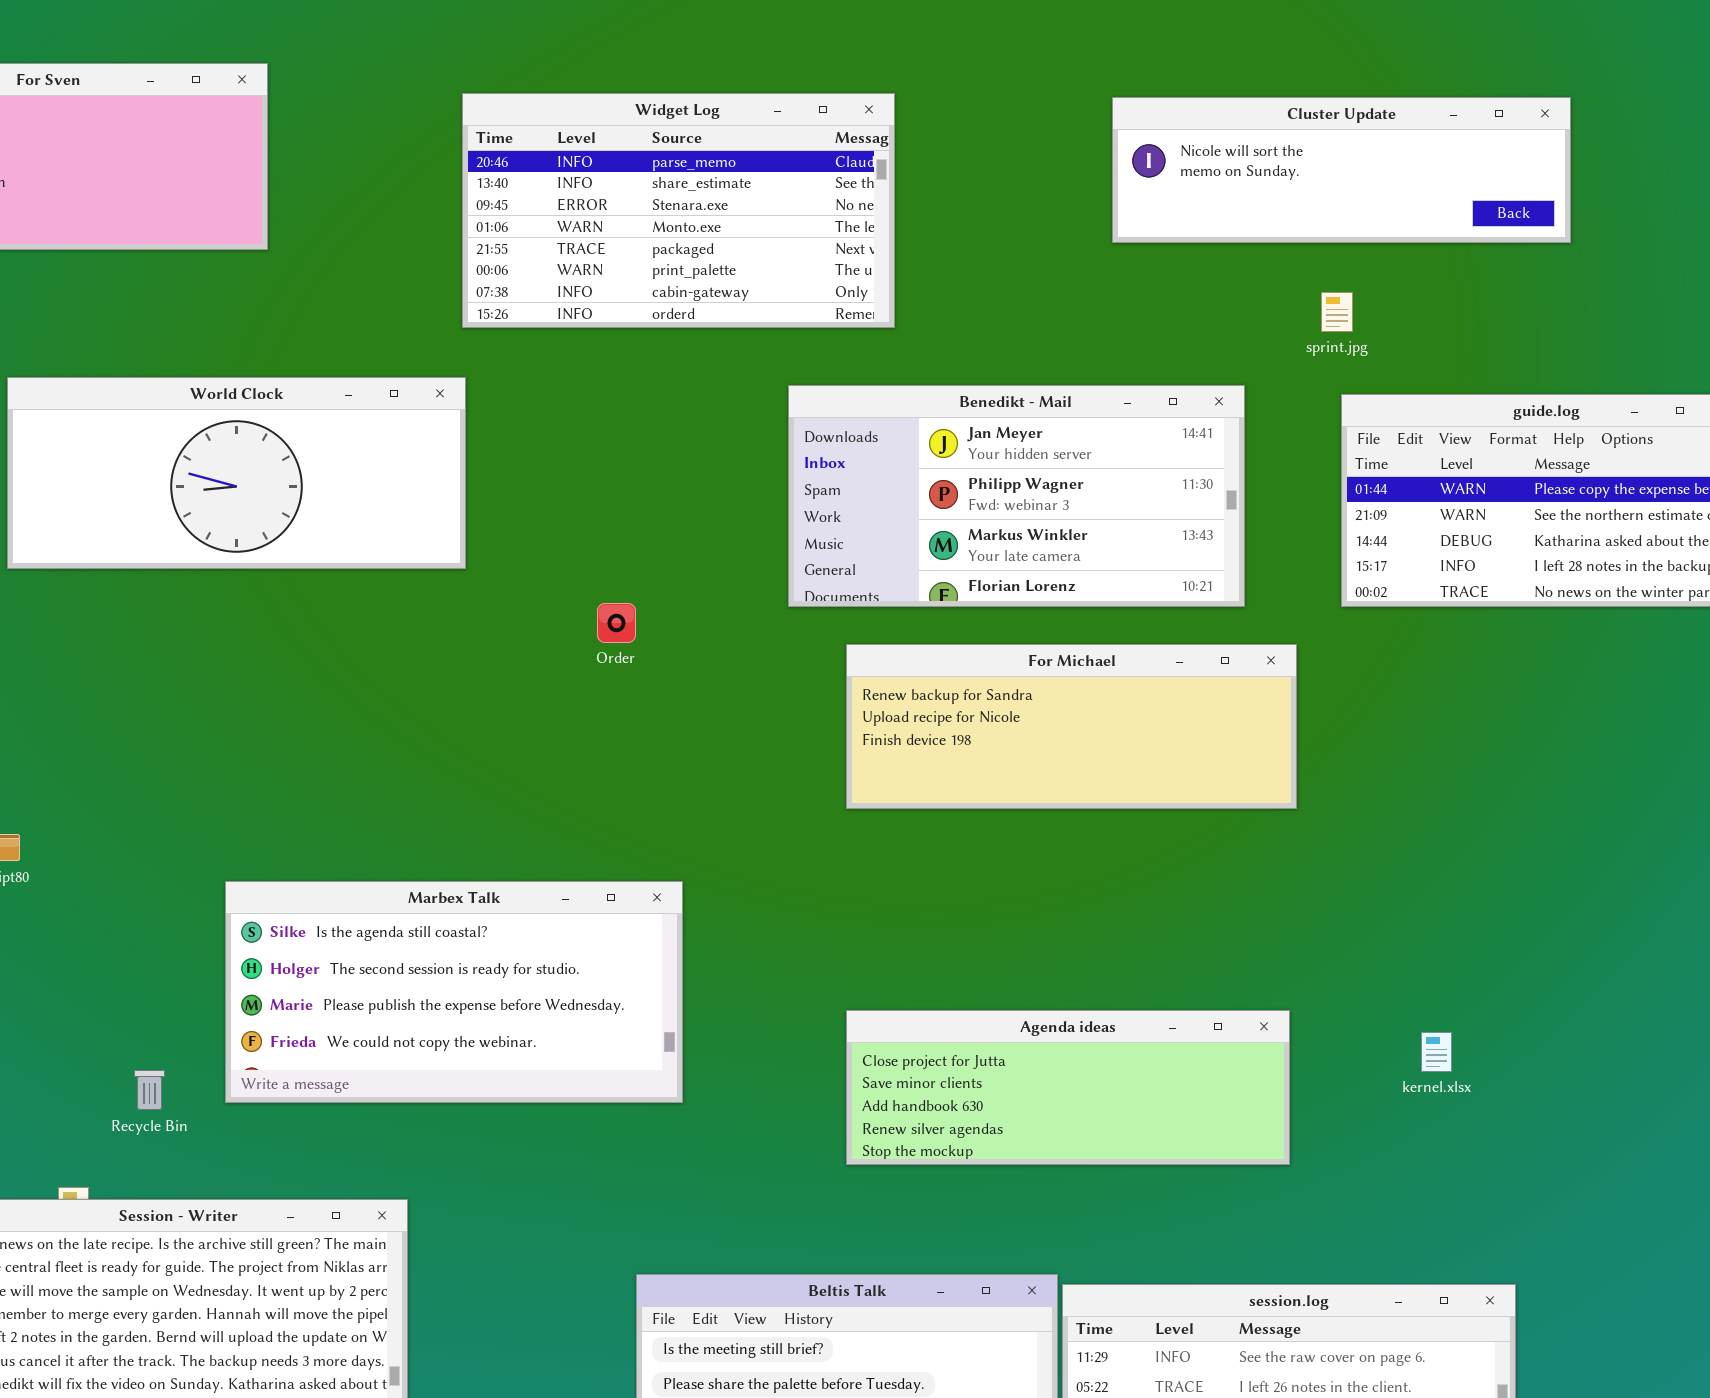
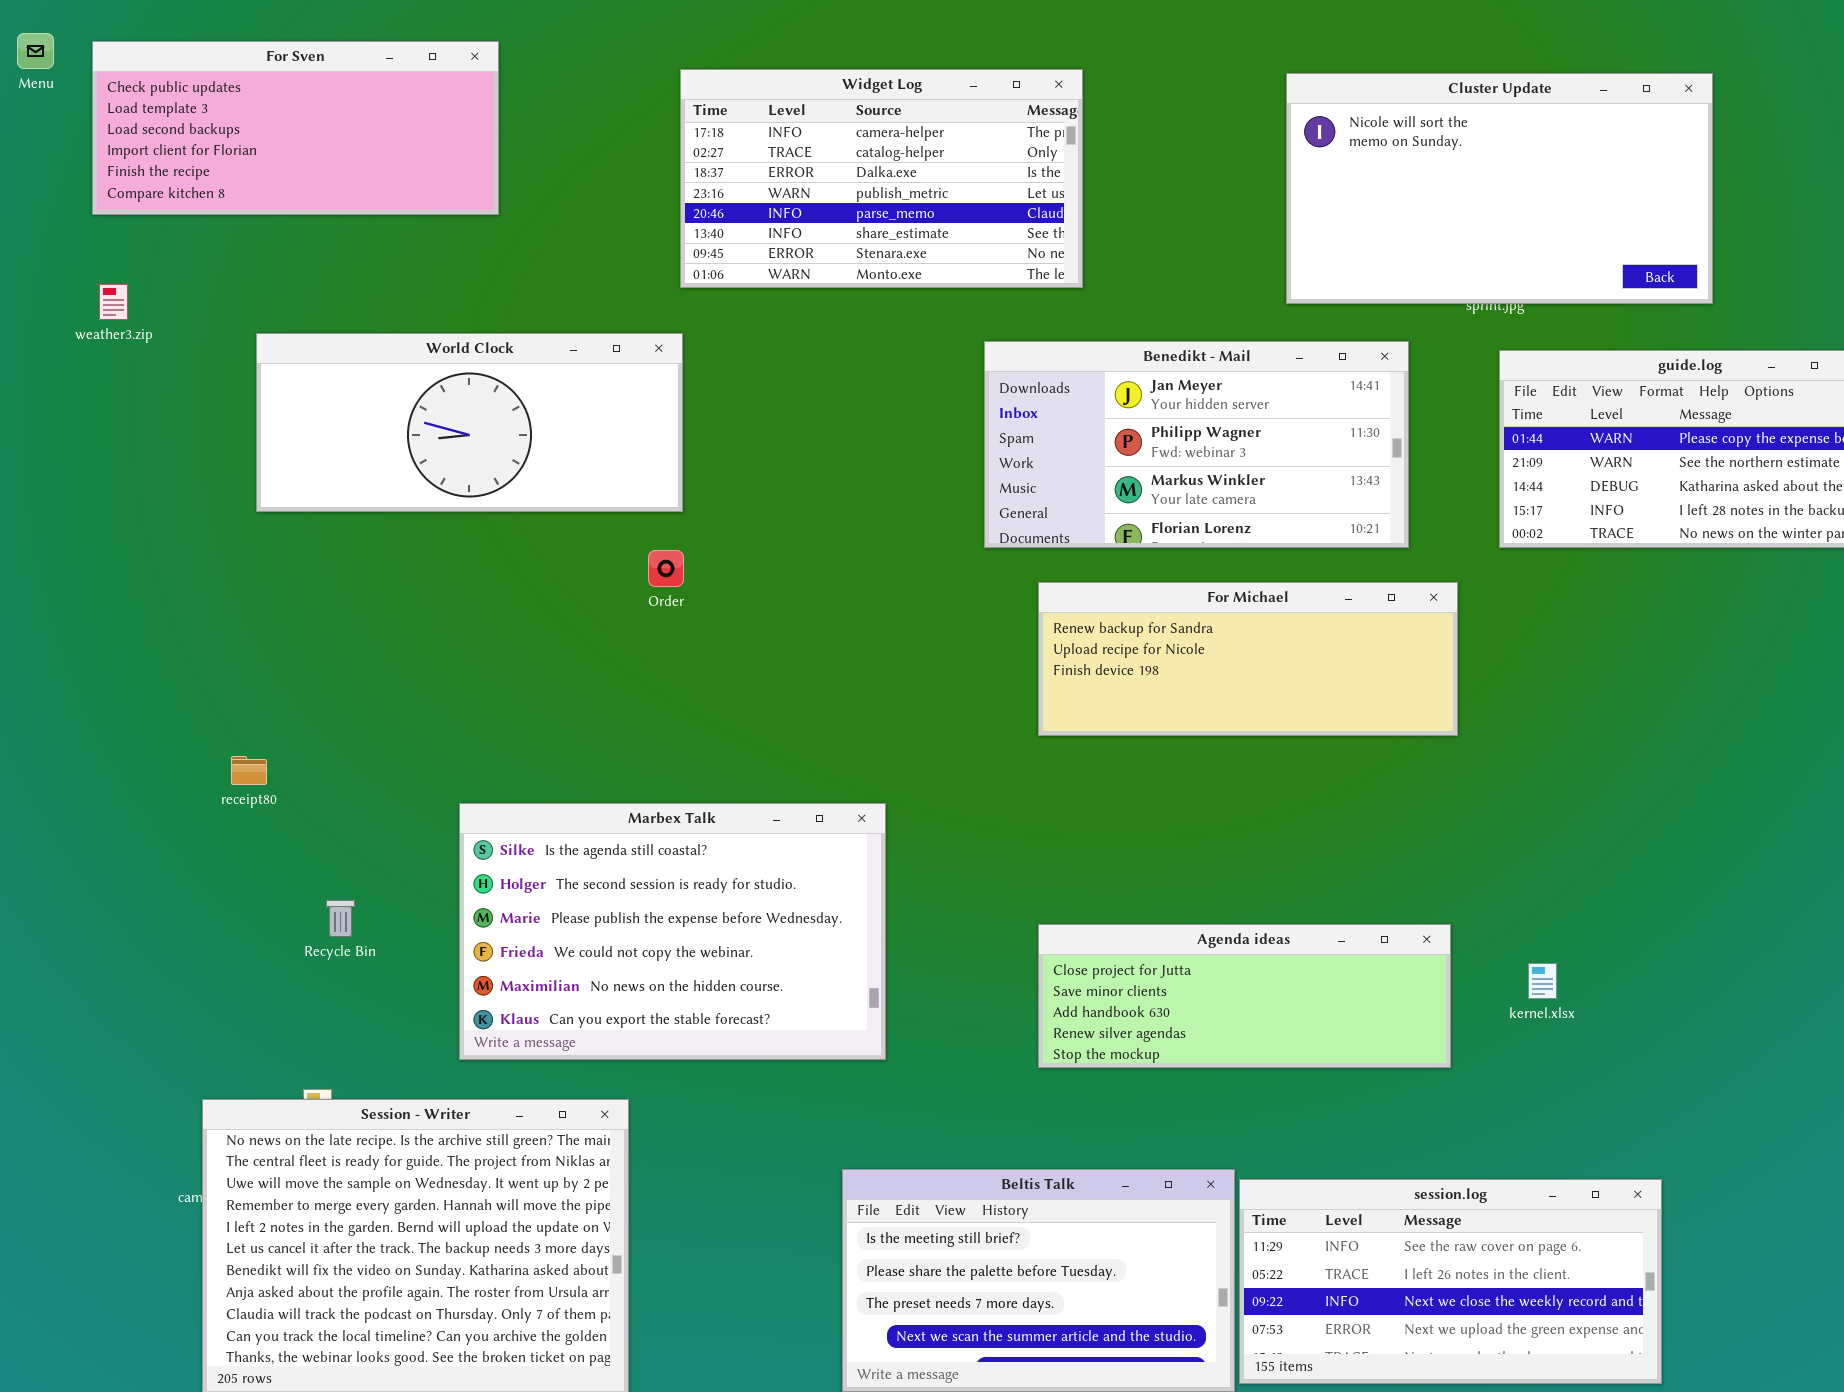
Widget Log: [462,93,895,328] -> [680,69,1083,288], scrolled up 4 rows
Cluster Update: [1112,97,1571,243] -> [1286,73,1713,304], resized
Order: [597,603,636,643] -> [648,550,684,587], moved
Marbex Talk: [225,881,683,1103] -> [459,803,886,1060], resized
kernel.xlsx: [1421,1032,1452,1072] -> [1528,963,1557,999], moved
Recycle Bin: [134,1070,165,1110] -> [326,900,355,937], moved

